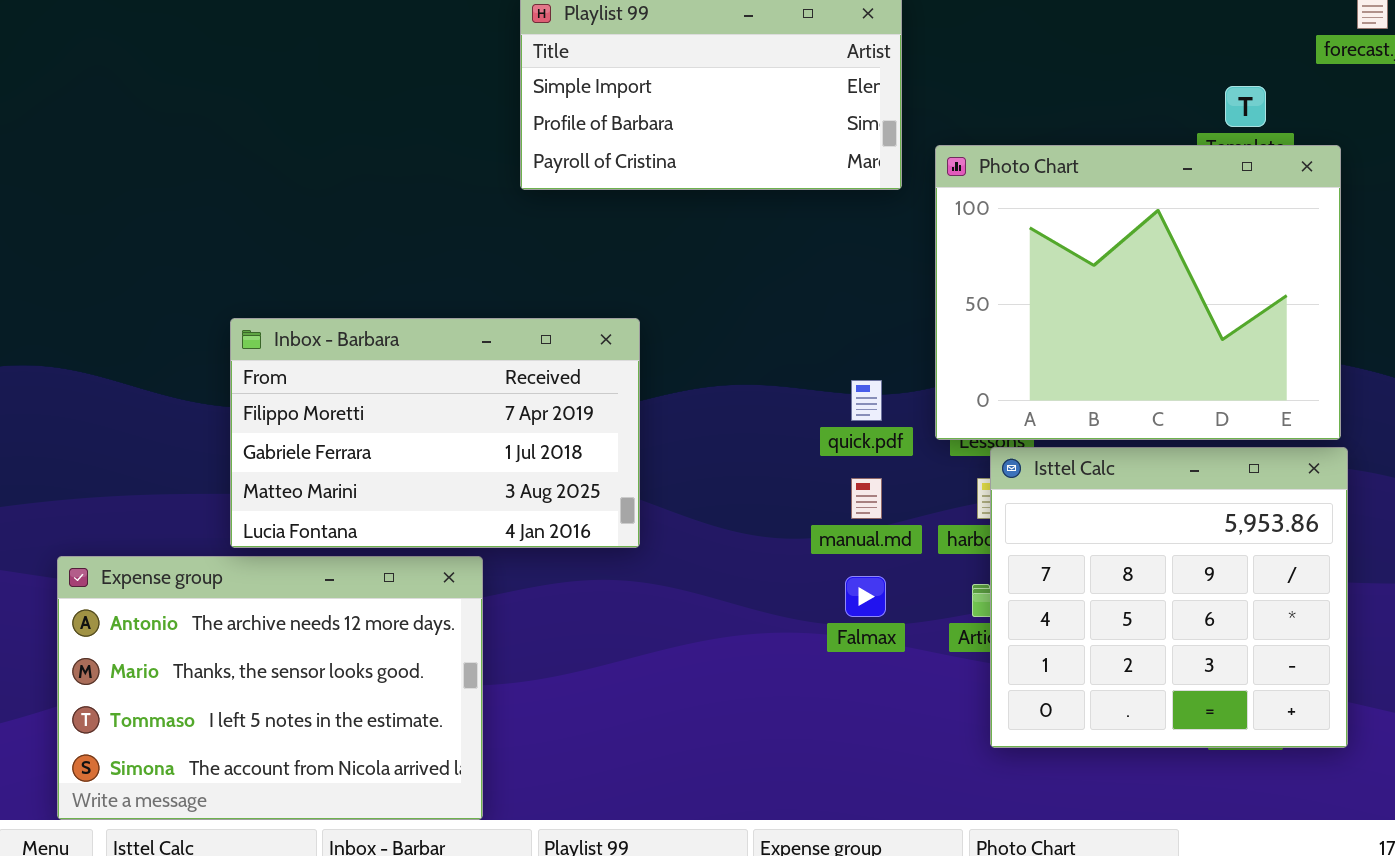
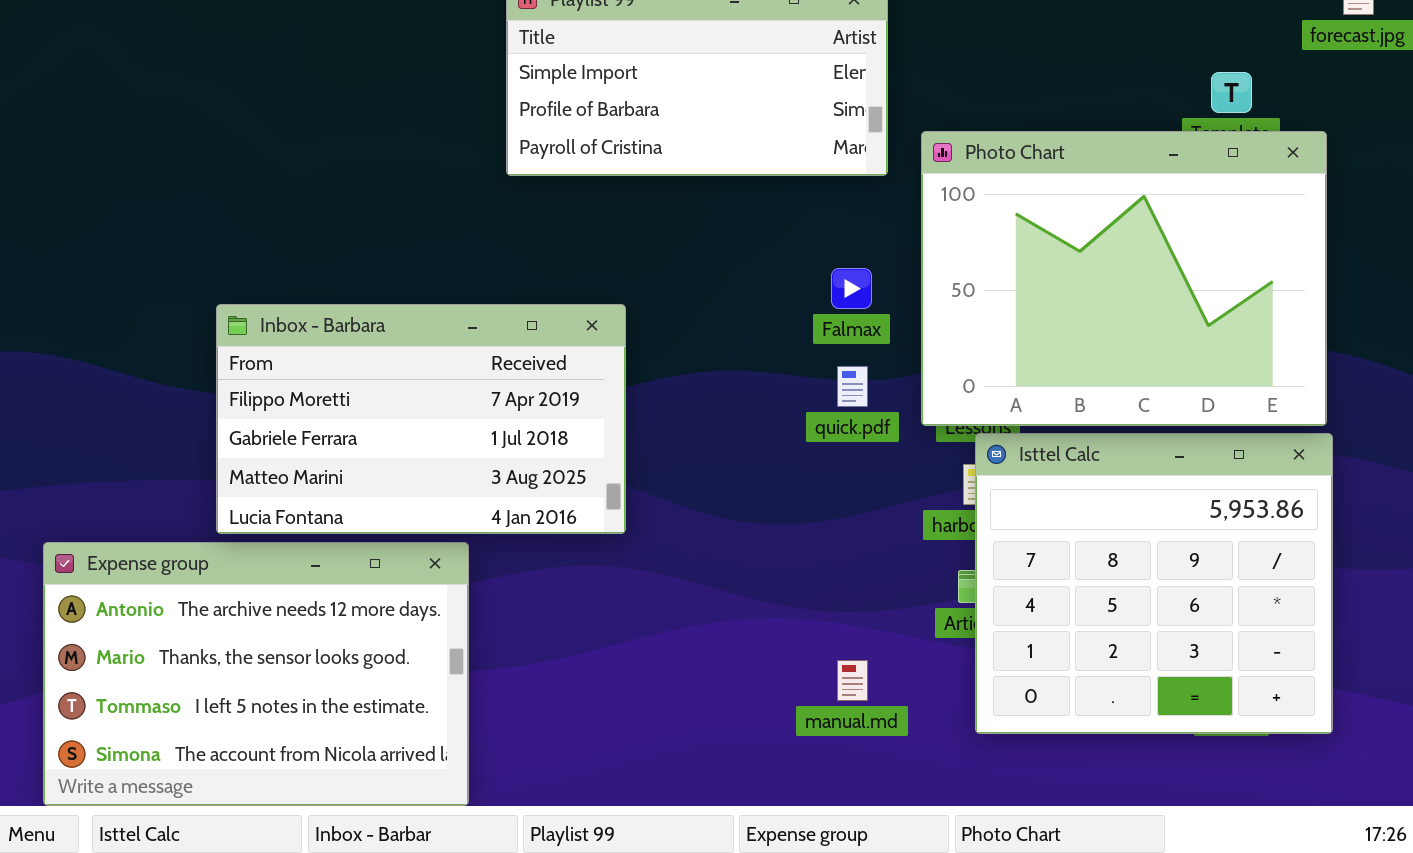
manual.md: [851,478,882,519] -> [837,660,868,701], moved
Falmax: [845,576,886,617] -> [831,268,872,309], moved

